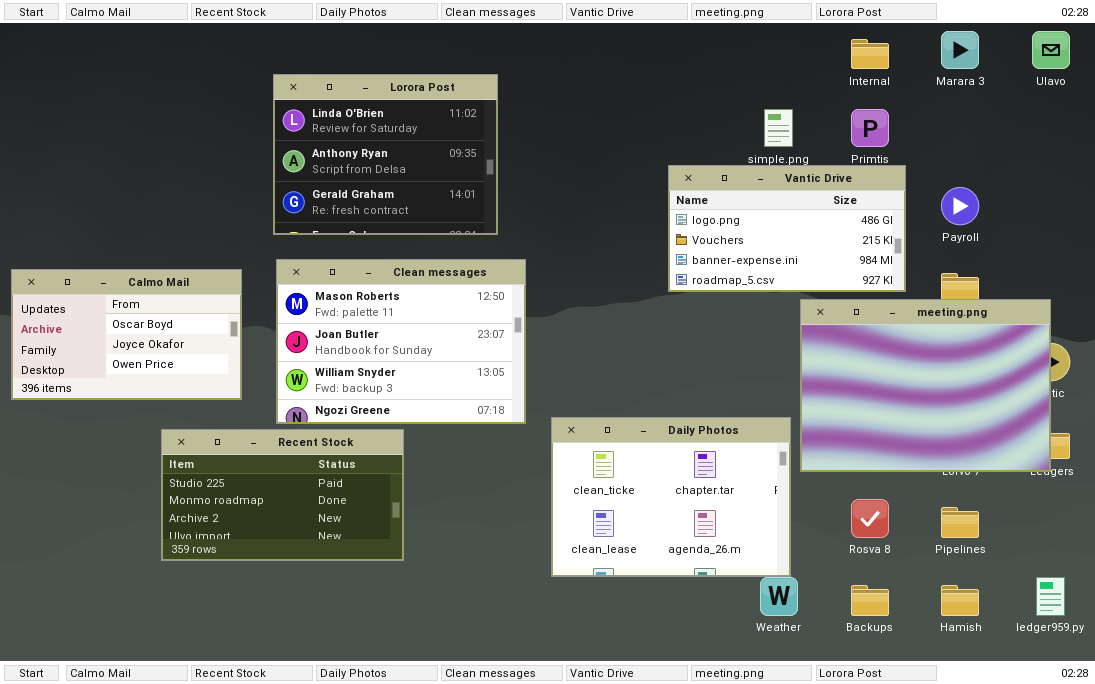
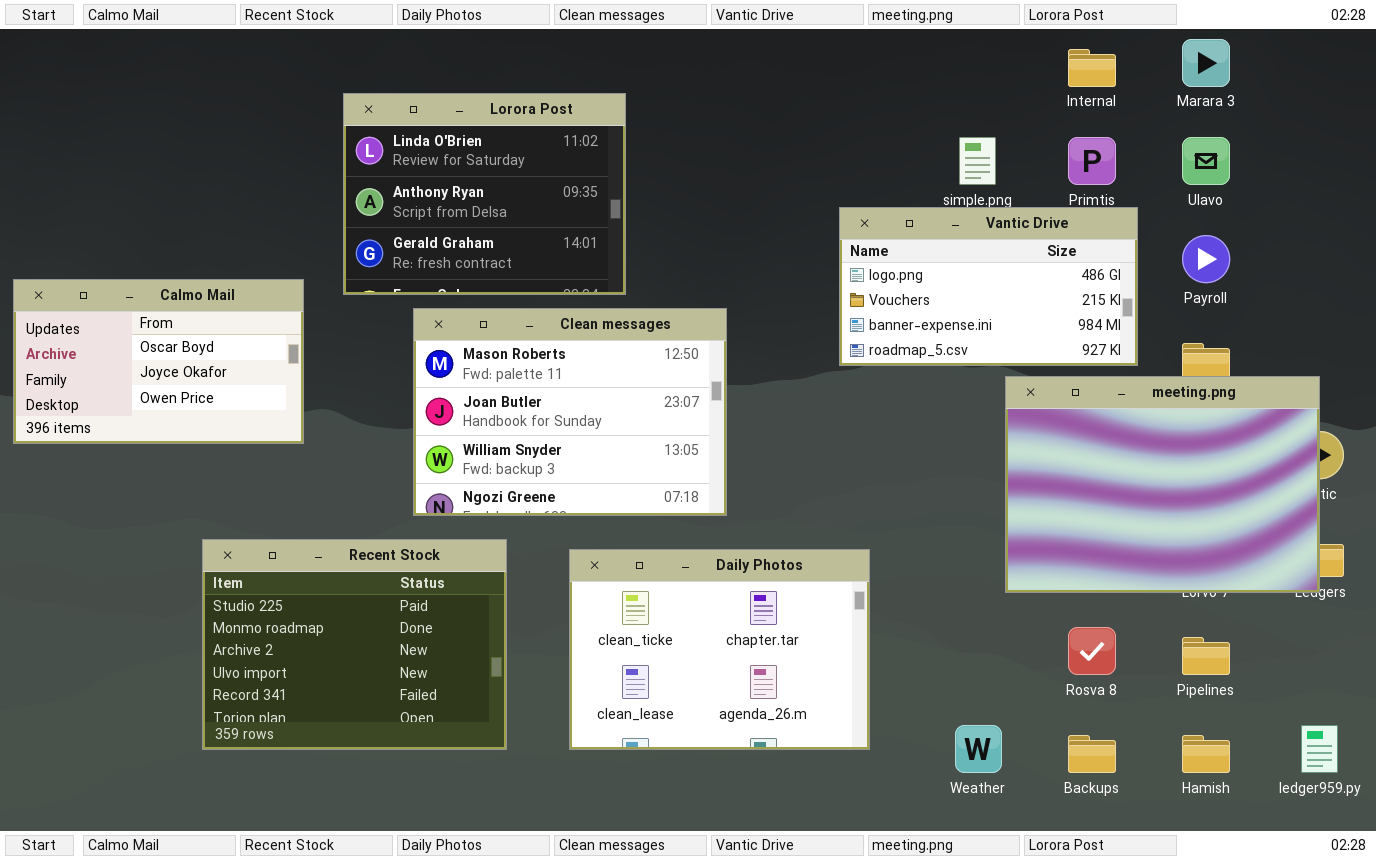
Ulavo: [1032,31,1070,69] -> [1182,137,1230,185], moved
Clean messages: [276,259,526,424] -> [413,308,727,516], moved
Calmo Mail: [11,269,242,400] -> [13,279,304,444], moved
Daily Photos: [551,417,791,577] -> [569,549,870,750], moved
Recent Stock: [161,429,404,561] -> [202,539,507,750], resized

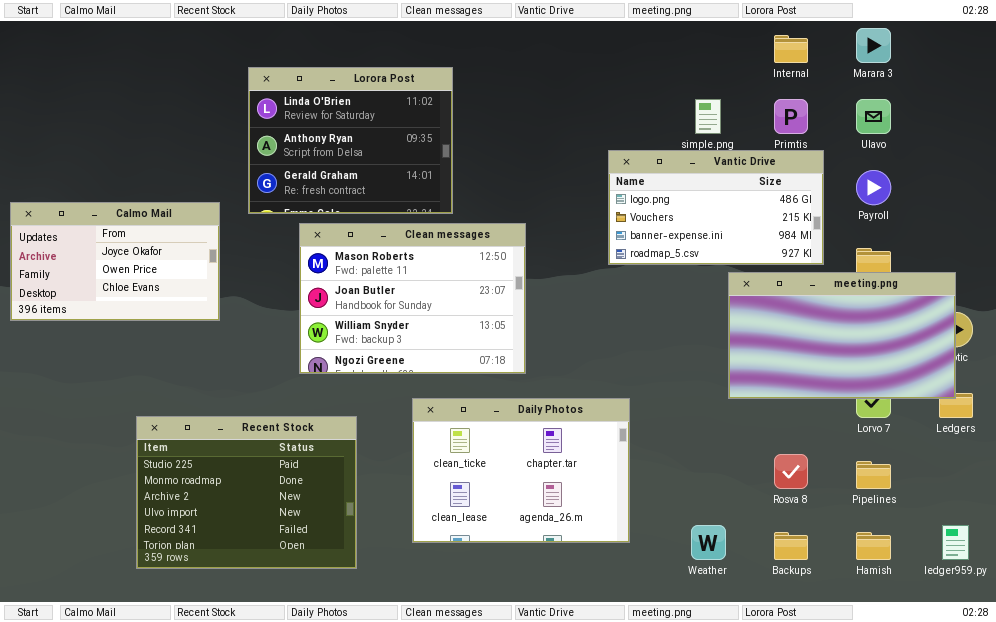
Calmo Mail: [13,279,304,444] -> [10,202,220,321], scrolled down 1 row
meeting.png: [1005,376,1320,593] -> [728,272,956,399], resized
Recent Stock: [202,539,507,750] -> [136,416,357,569], moved

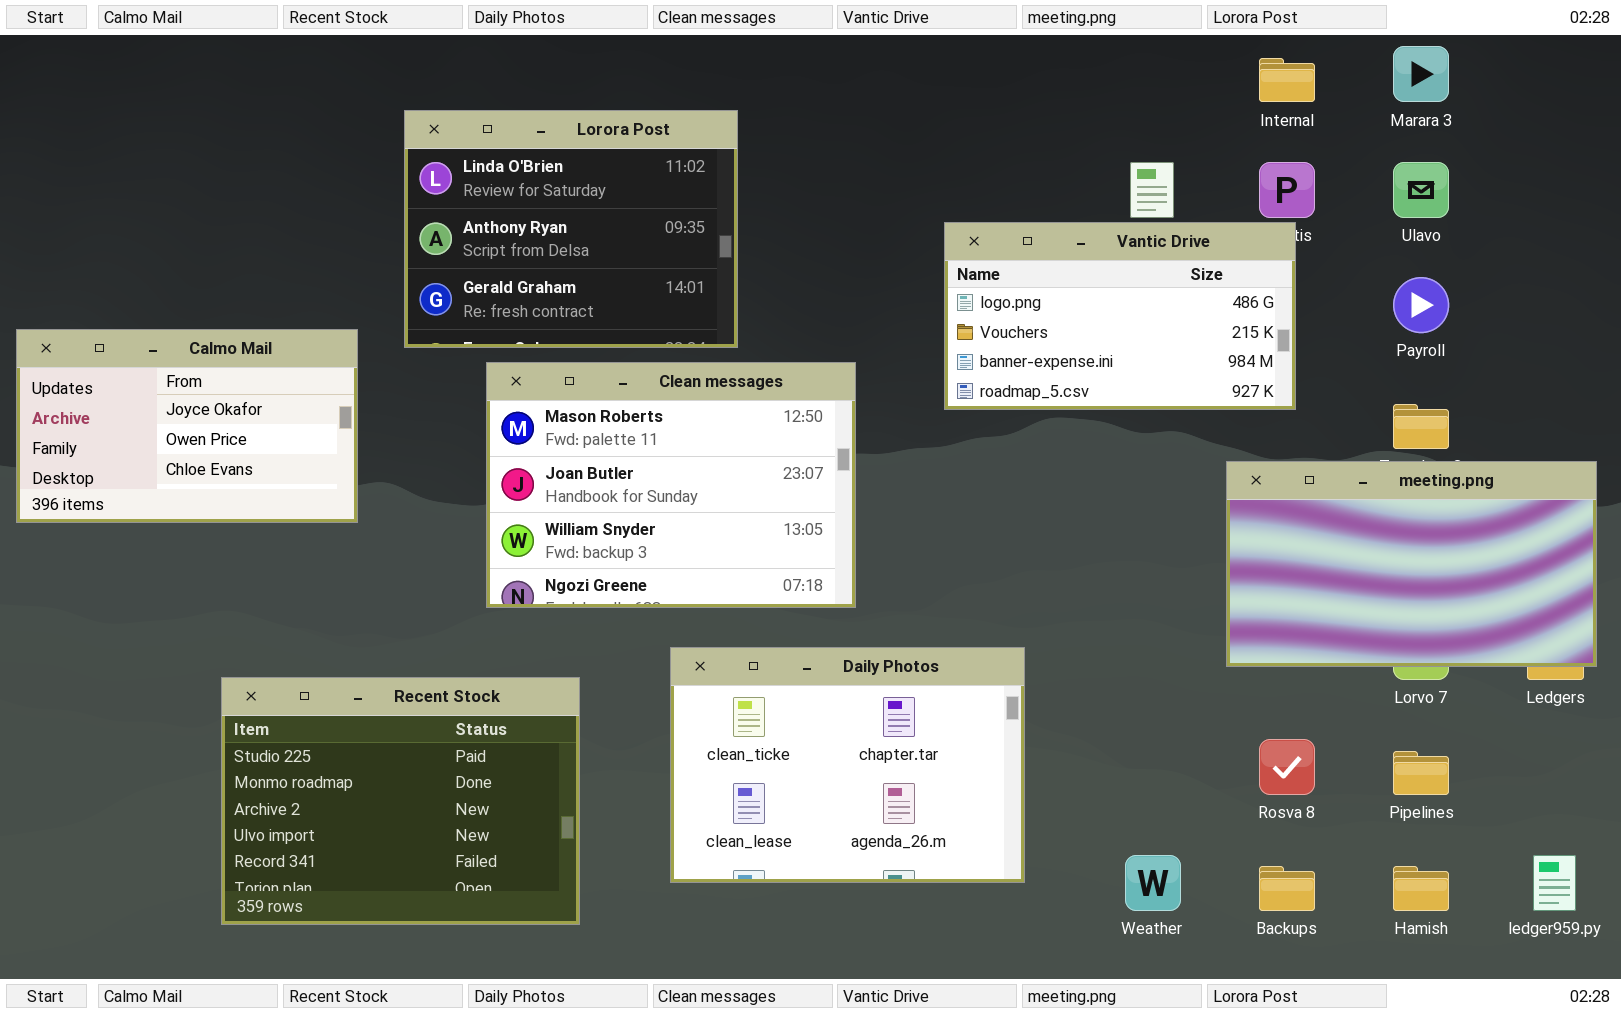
Vantic Drive: [608,150,824,265] -> [944,222,1296,410], moved
meeting.png: [728,272,956,399] -> [1226,461,1597,667], moved

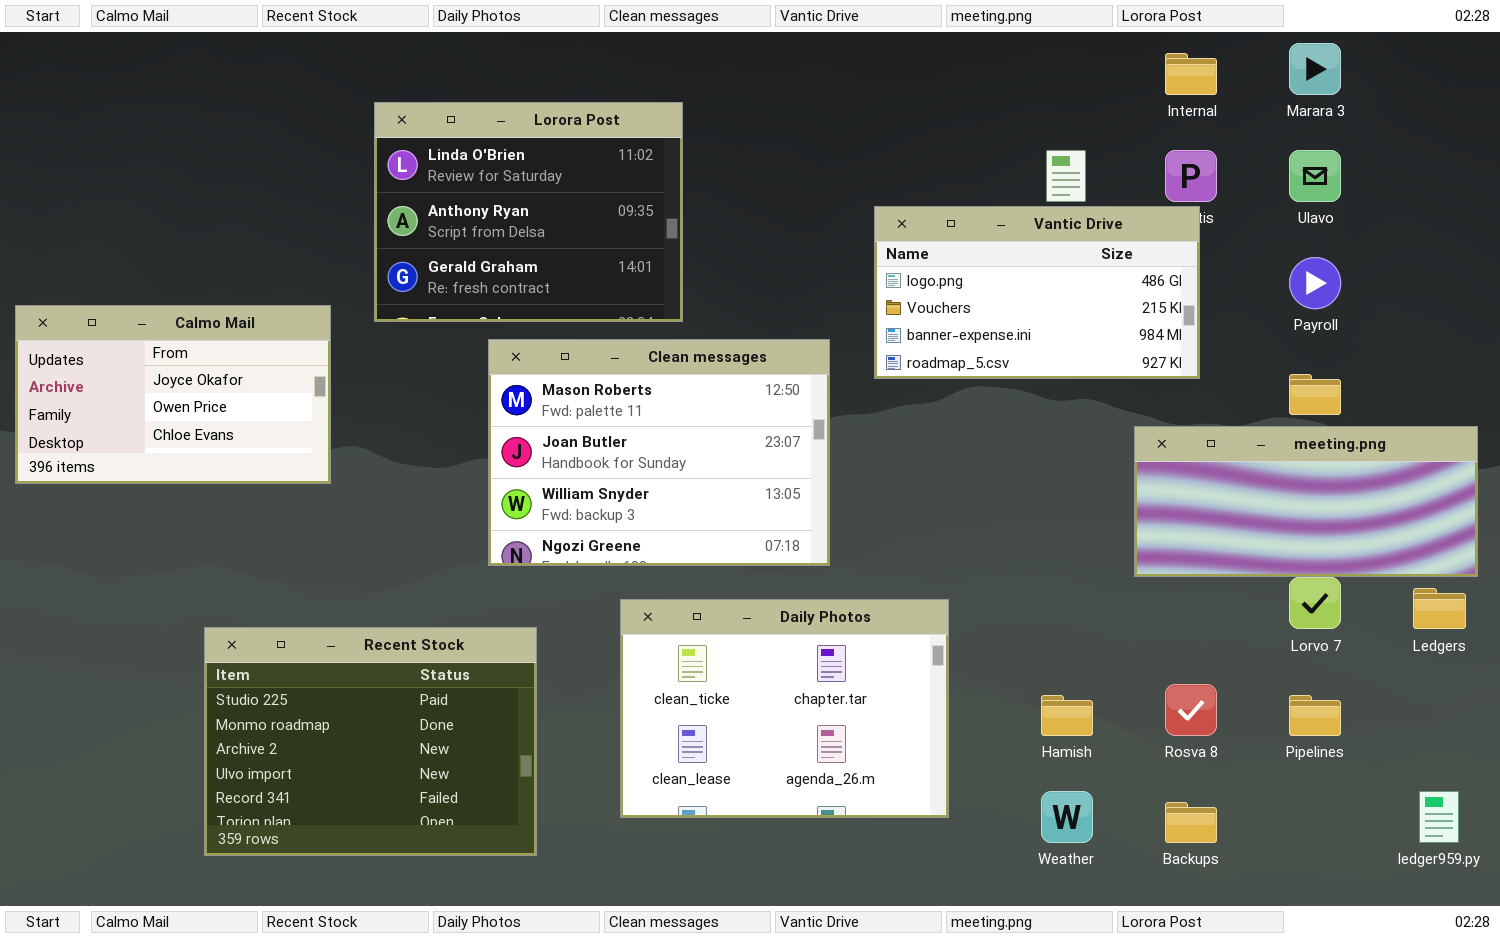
Clean messages: [486,362,856,608] -> [488,339,830,566], moved
meeting.png: [1226,461,1597,667] -> [1134,426,1478,577], resized
Hamish: [1393,866,1449,911] -> [1041,695,1093,736], moved

